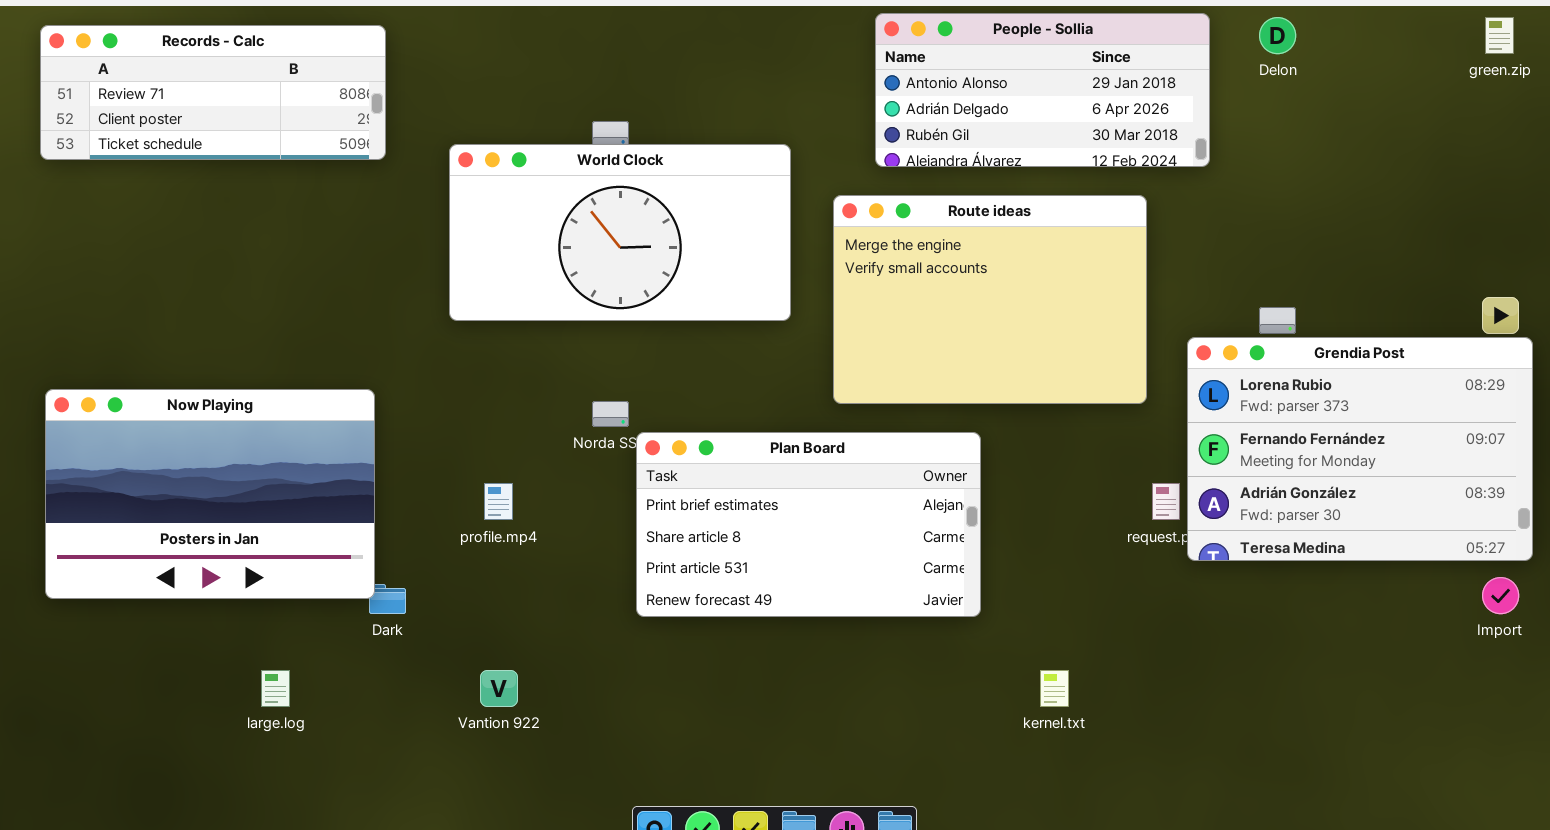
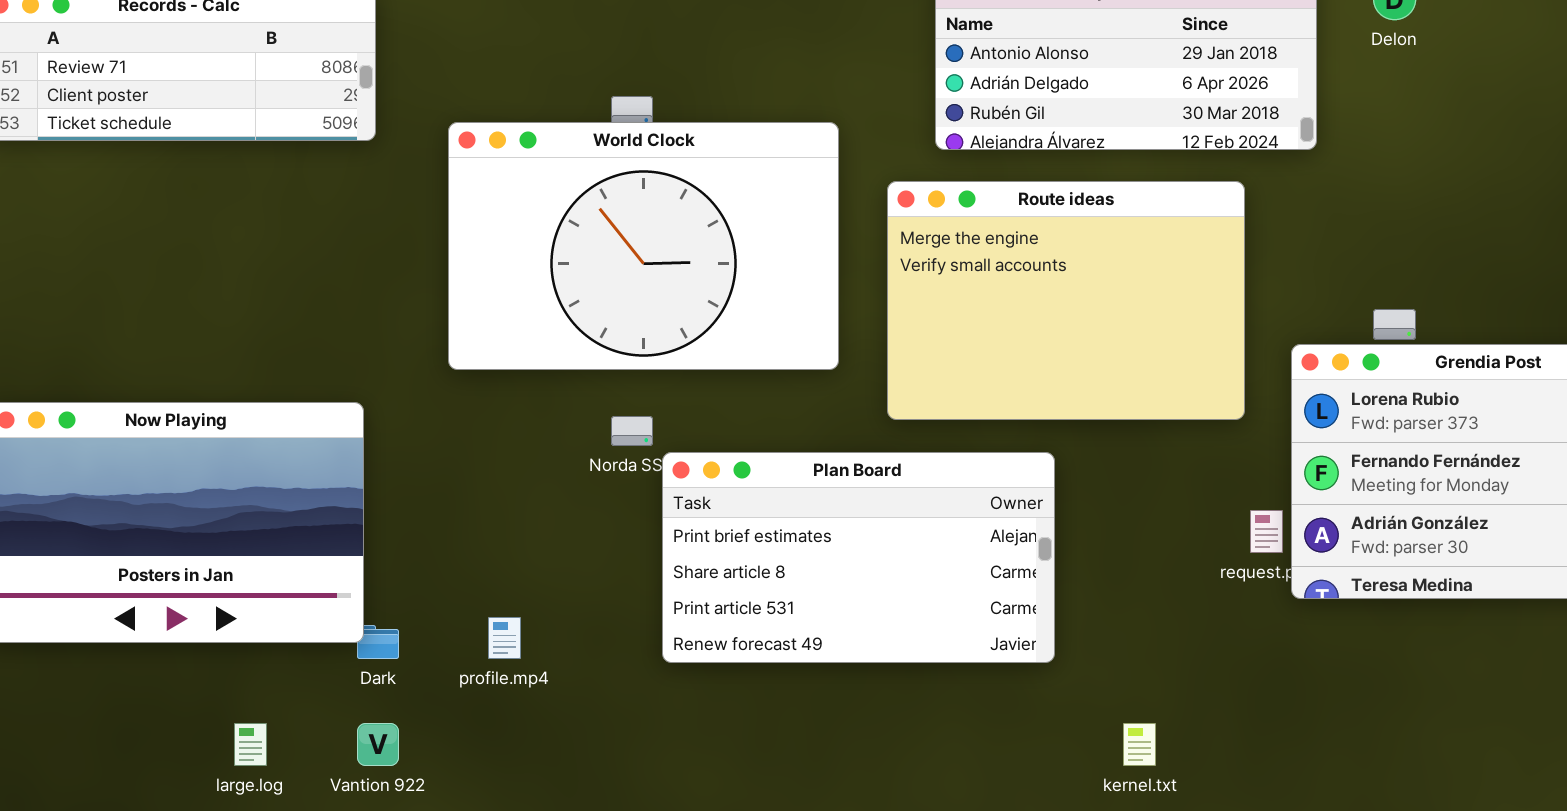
World Clock: [449,144,791,321] -> [448,122,839,370], resized
profile.mp4: [484,483,513,520] -> [488,617,521,659], moved
Vantion 922: [480,670,518,707] -> [357,723,399,766], moved

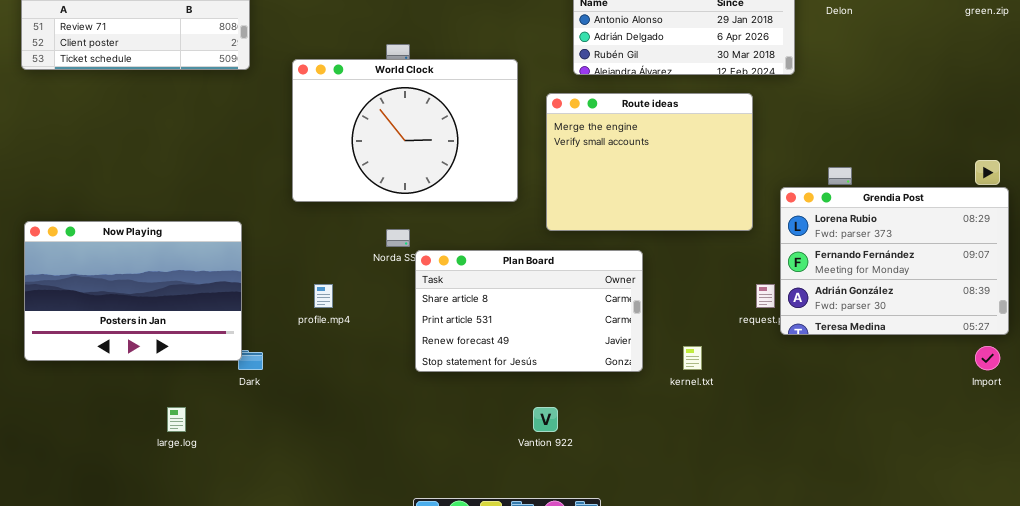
Plan Board: [662,452,1055,663] -> [415,250,643,372], scrolled down 1 row
profile.mp4: [488,617,521,659] -> [314,284,333,308], moved
Vantion 922: [357,723,399,766] -> [533,407,558,432], moved
kernel.txt: [1123,723,1156,766] -> [683,346,702,370], moved

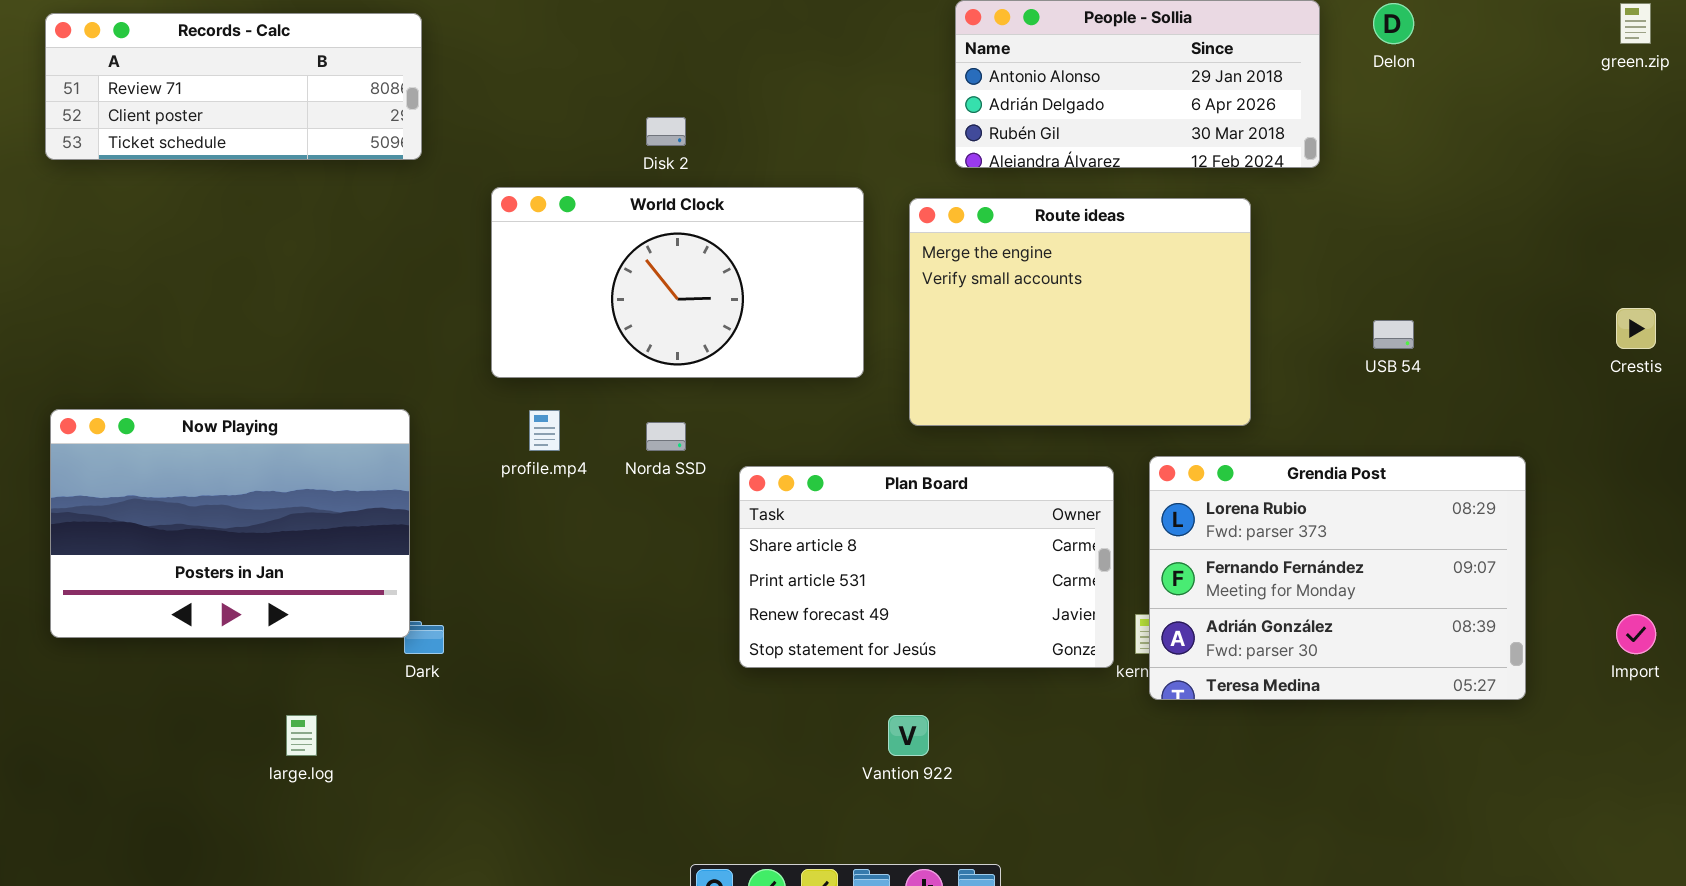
World Clock: [292,59,518,202] -> [491,187,864,378], resized
Grendia Post: [780,187,1009,335] -> [1149,456,1526,700], moved
Plan Board: [415,250,643,372] -> [739,466,1114,668], moved
profile.mp4: [314,284,333,308] -> [529,410,560,451], moved

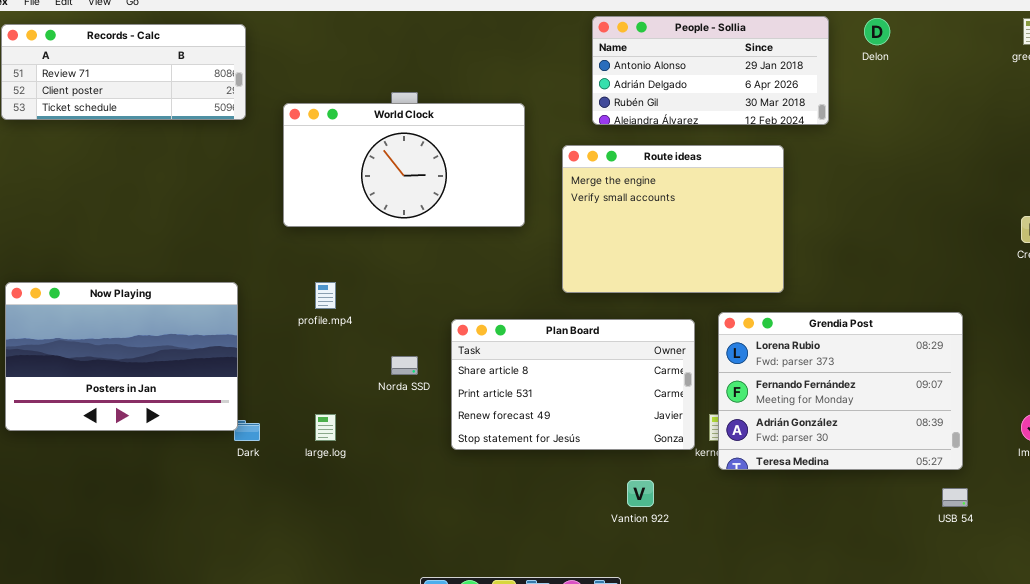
World Clock: [491,187,864,378] -> [283,103,525,227], moved
USB 54: [1373,320,1414,349] -> [942,488,968,507], moved
Norda SSD: [646,422,686,451] -> [391,356,418,375], moved
large.log: [286,715,317,756] -> [315,414,336,441], moved
Vantion 922: [888,715,929,756] -> [627,480,654,507], moved

